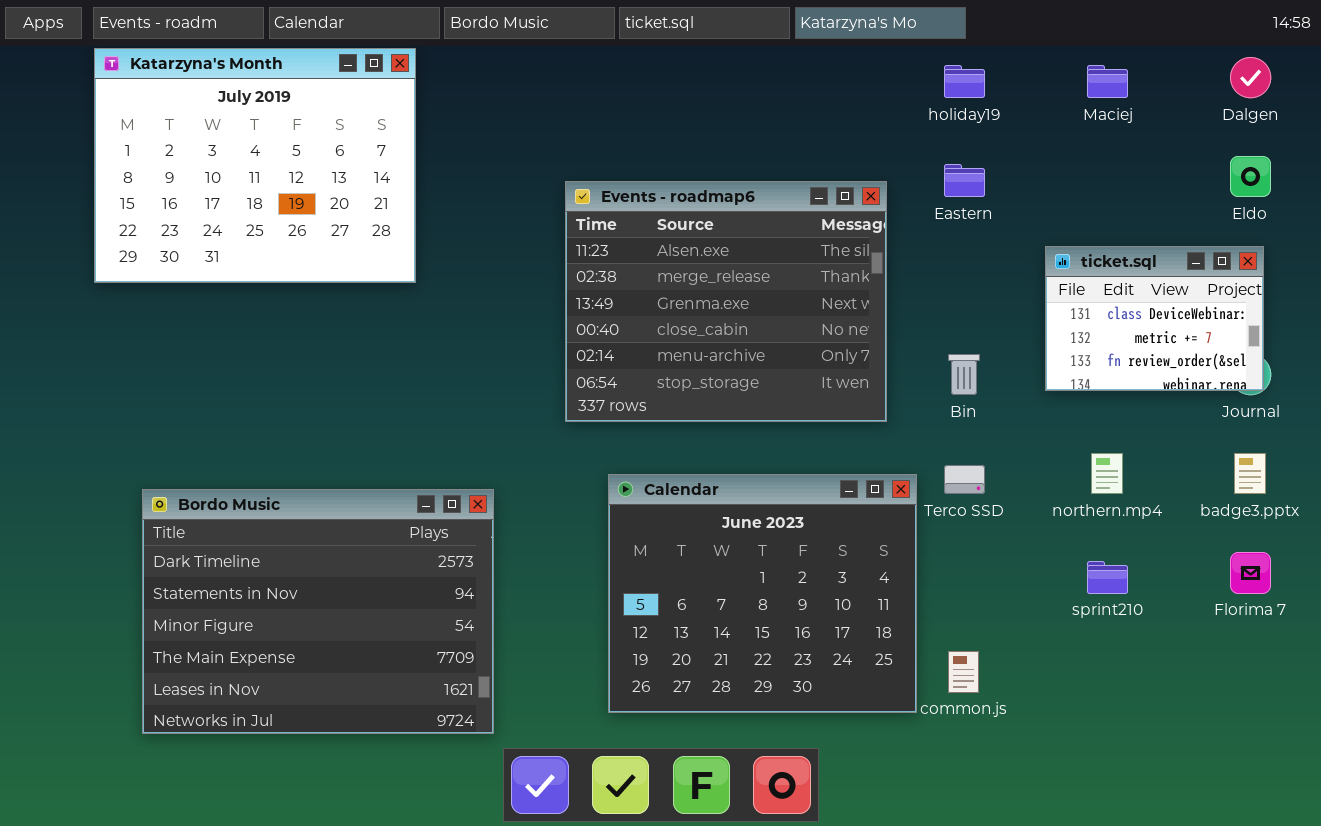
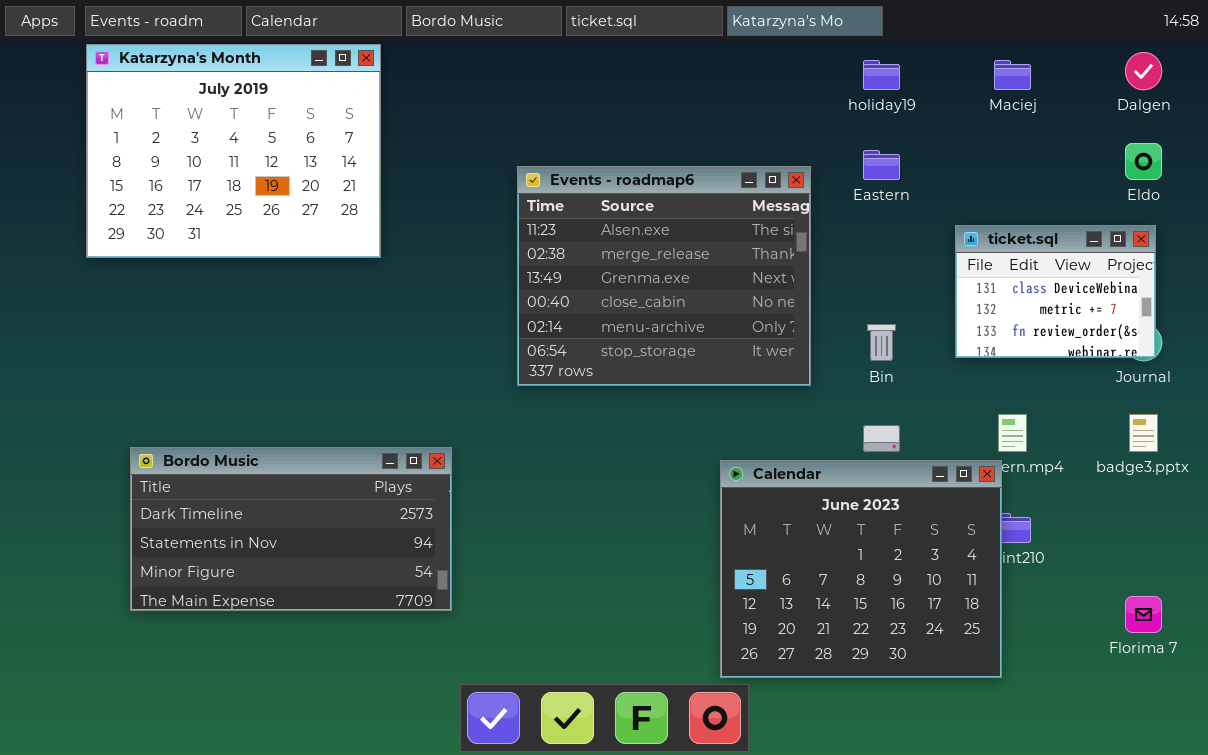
Calendar: [608,474,917,713] -> [720,460,1002,678], moved
Bordo Music: [142,489,494,734] -> [130,447,452,611], resized
Florima 7: [1230,552,1271,594] -> [1125,596,1162,633], moved

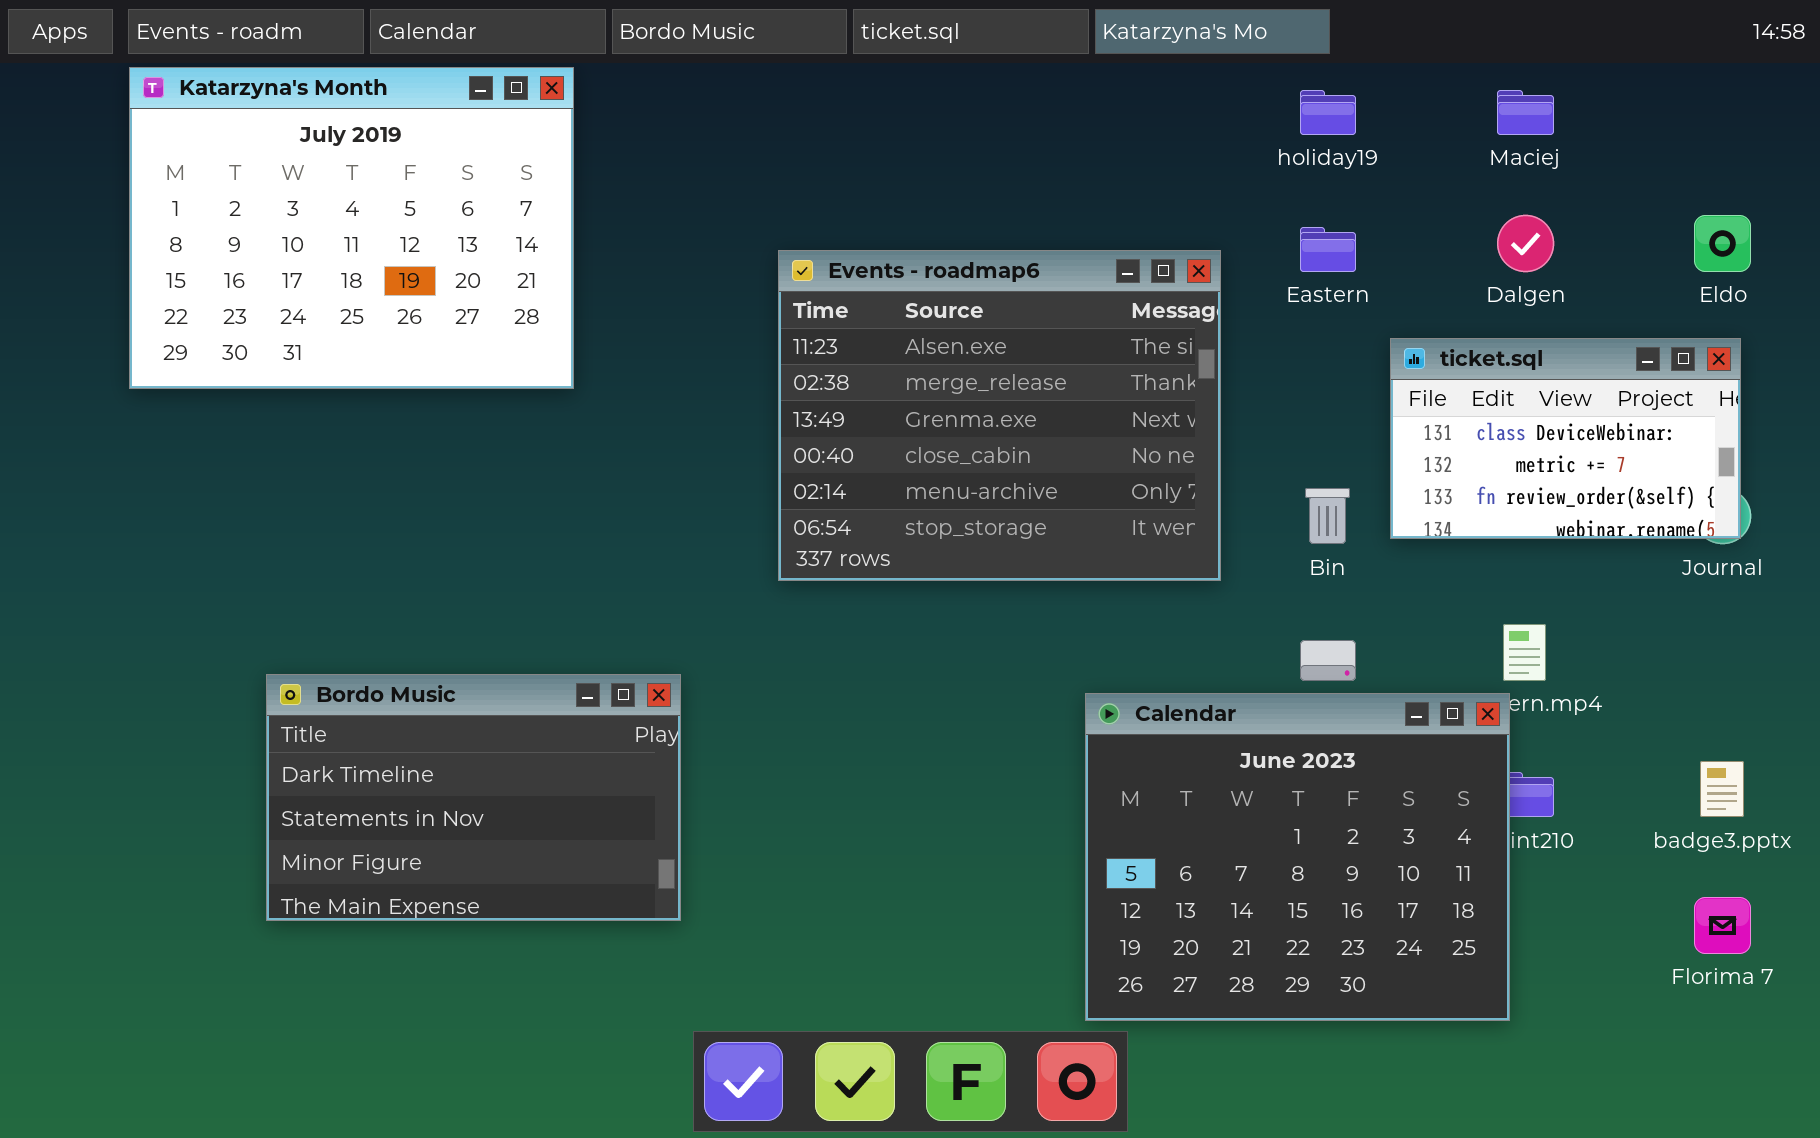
Dalgen: [1125,52,1162,90] -> [1497,215,1554,272], moved
ticket.sql: [955,225,1156,358] -> [1390,338,1741,539], resized
badge3.pptx: [1129,414,1158,452] -> [1700,761,1744,817], moved
Bordo Music: [130,447,452,611] -> [266,674,681,921], resized

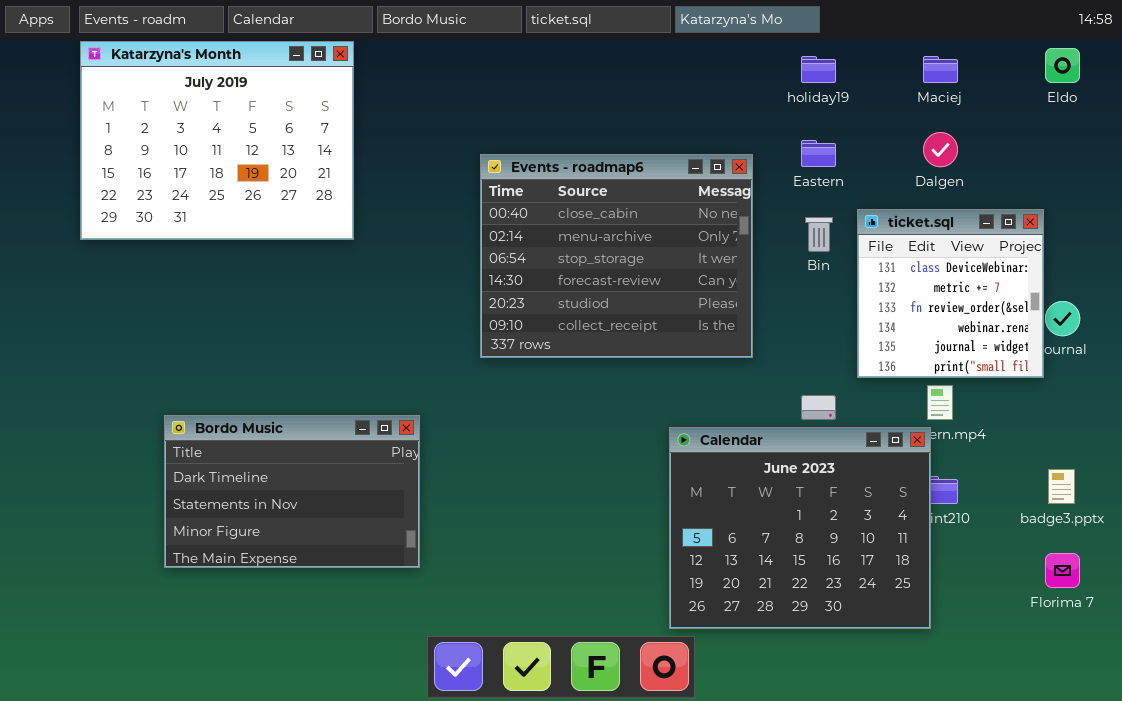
Eldo: [1694,215,1751,272] -> [1045,48,1080,83], moved
Events - roadmap6: [778,250,1221,581] -> [480,154,753,358], scrolled down 3 rows
ticket.sql: [1390,338,1741,539] -> [857,209,1044,378], resized
Bin: [1305,488,1350,544] -> [805,217,833,252], moved

